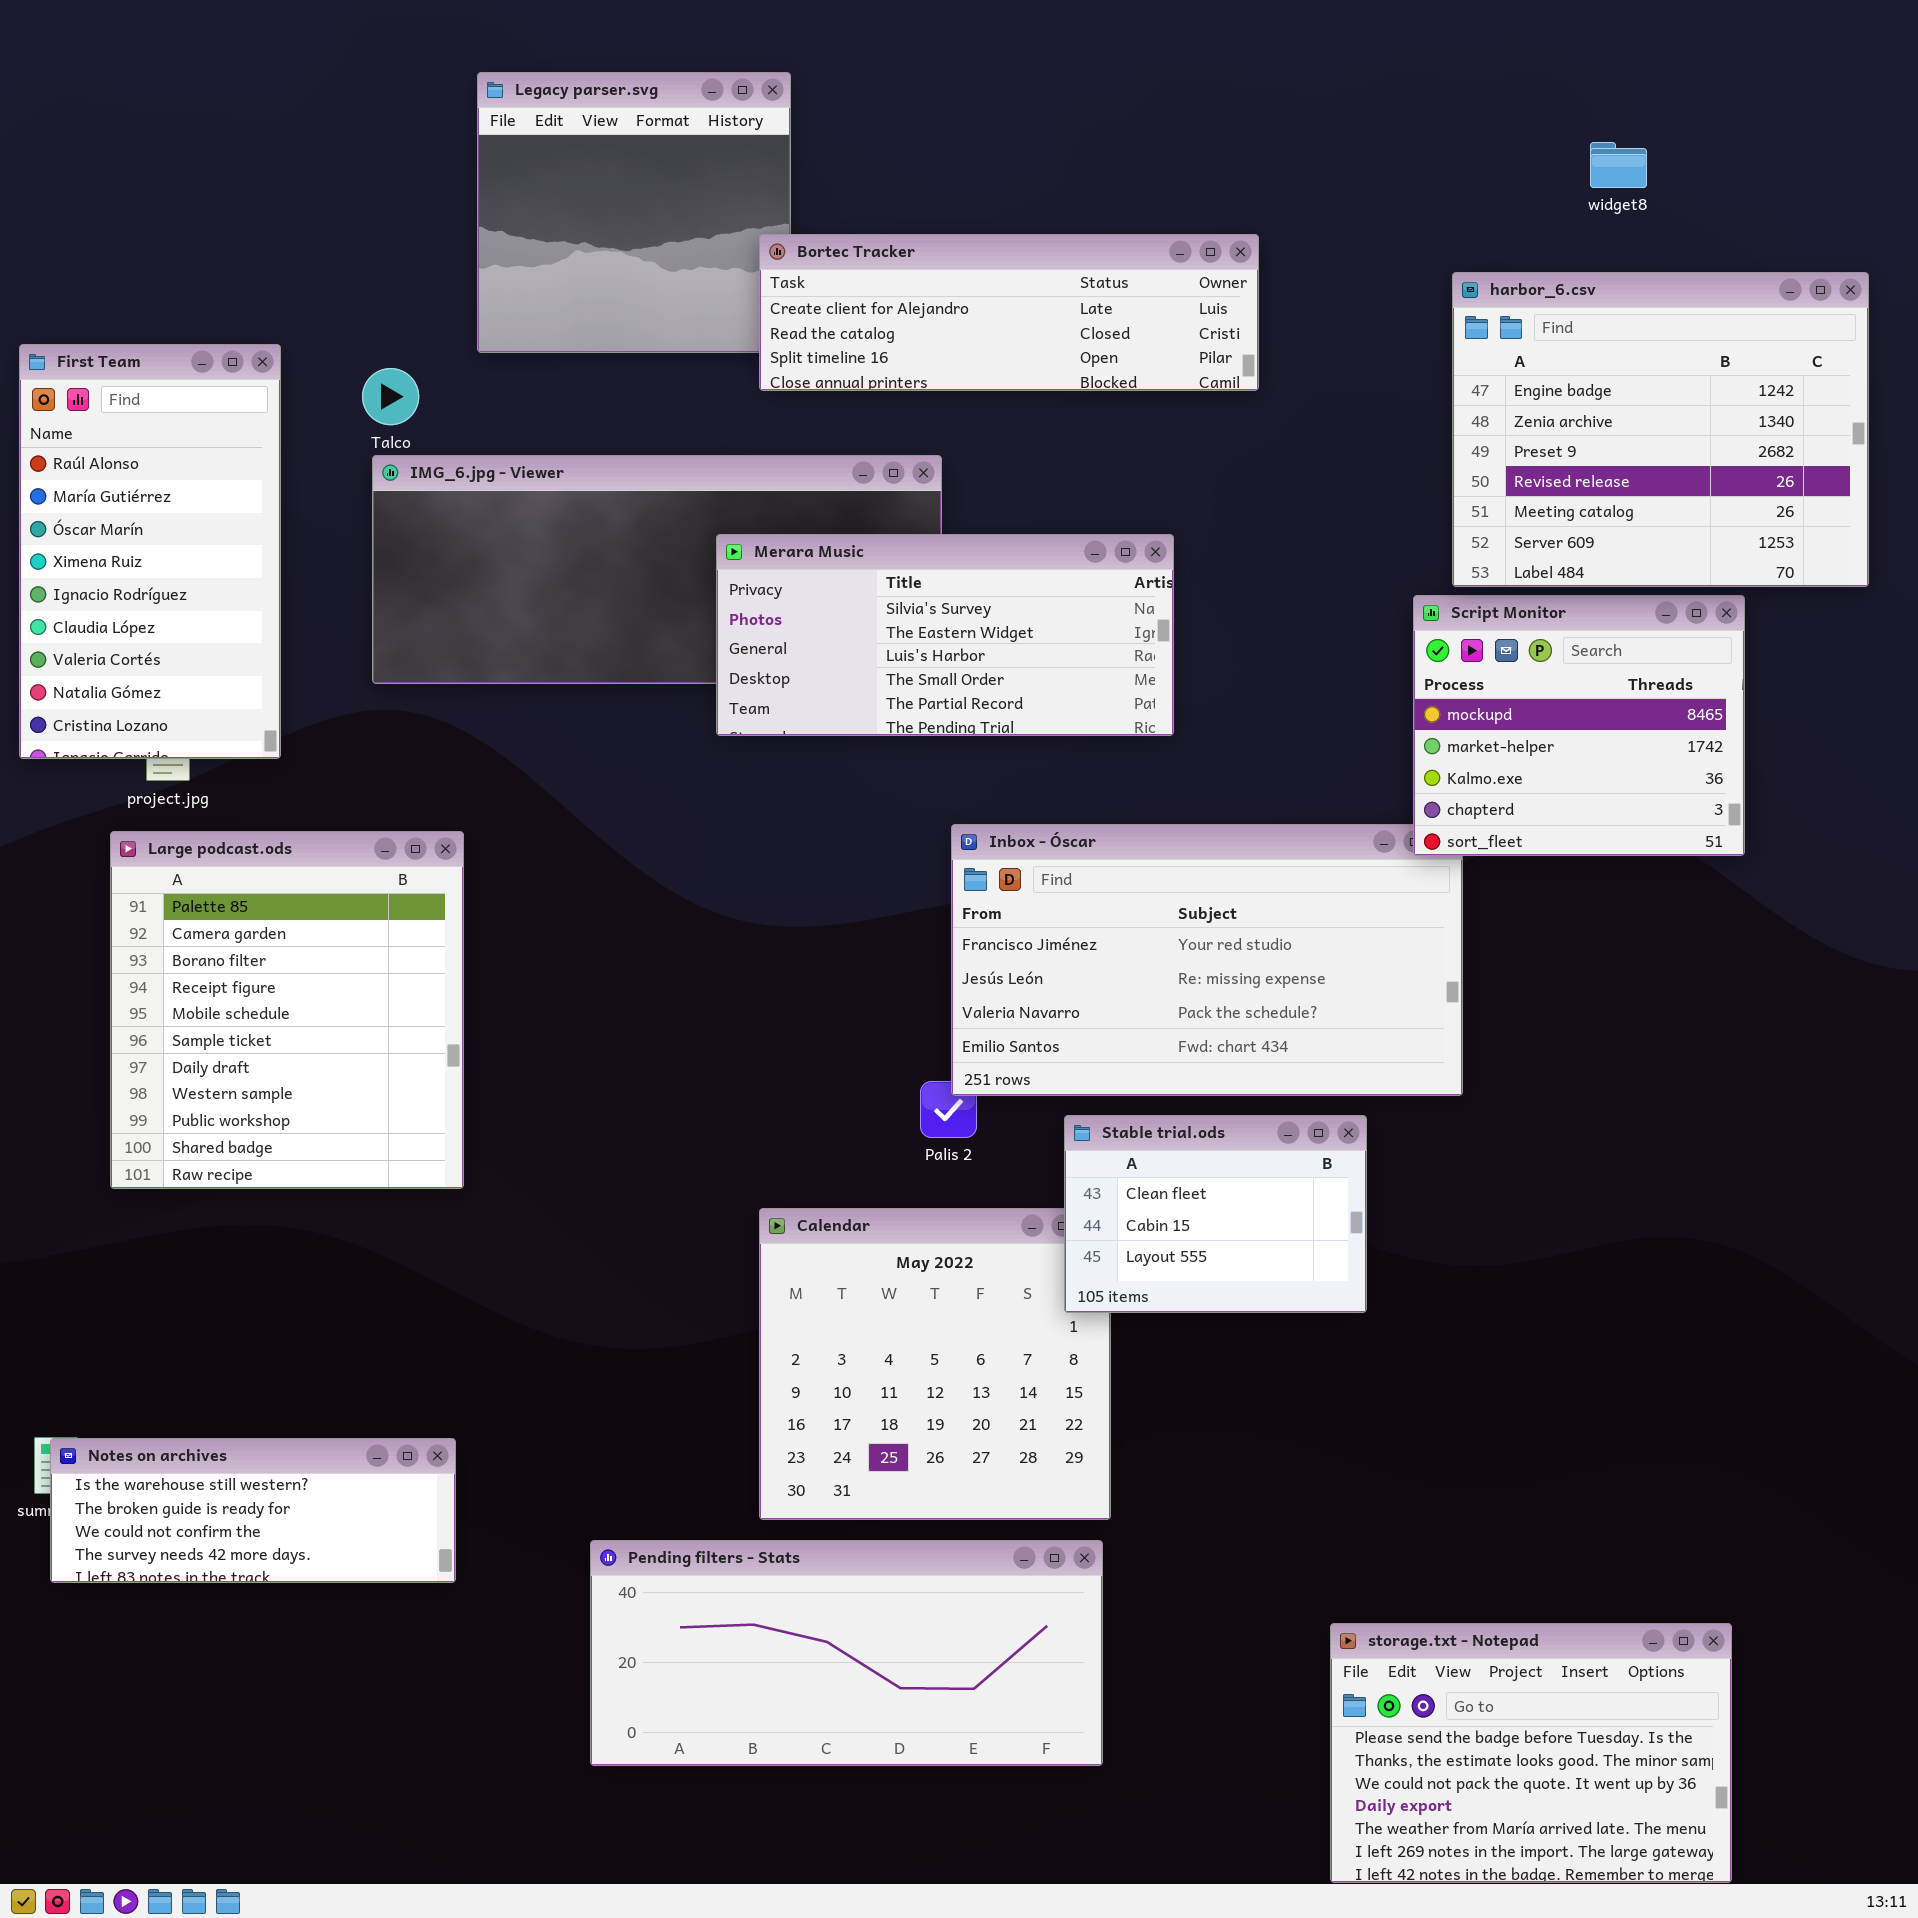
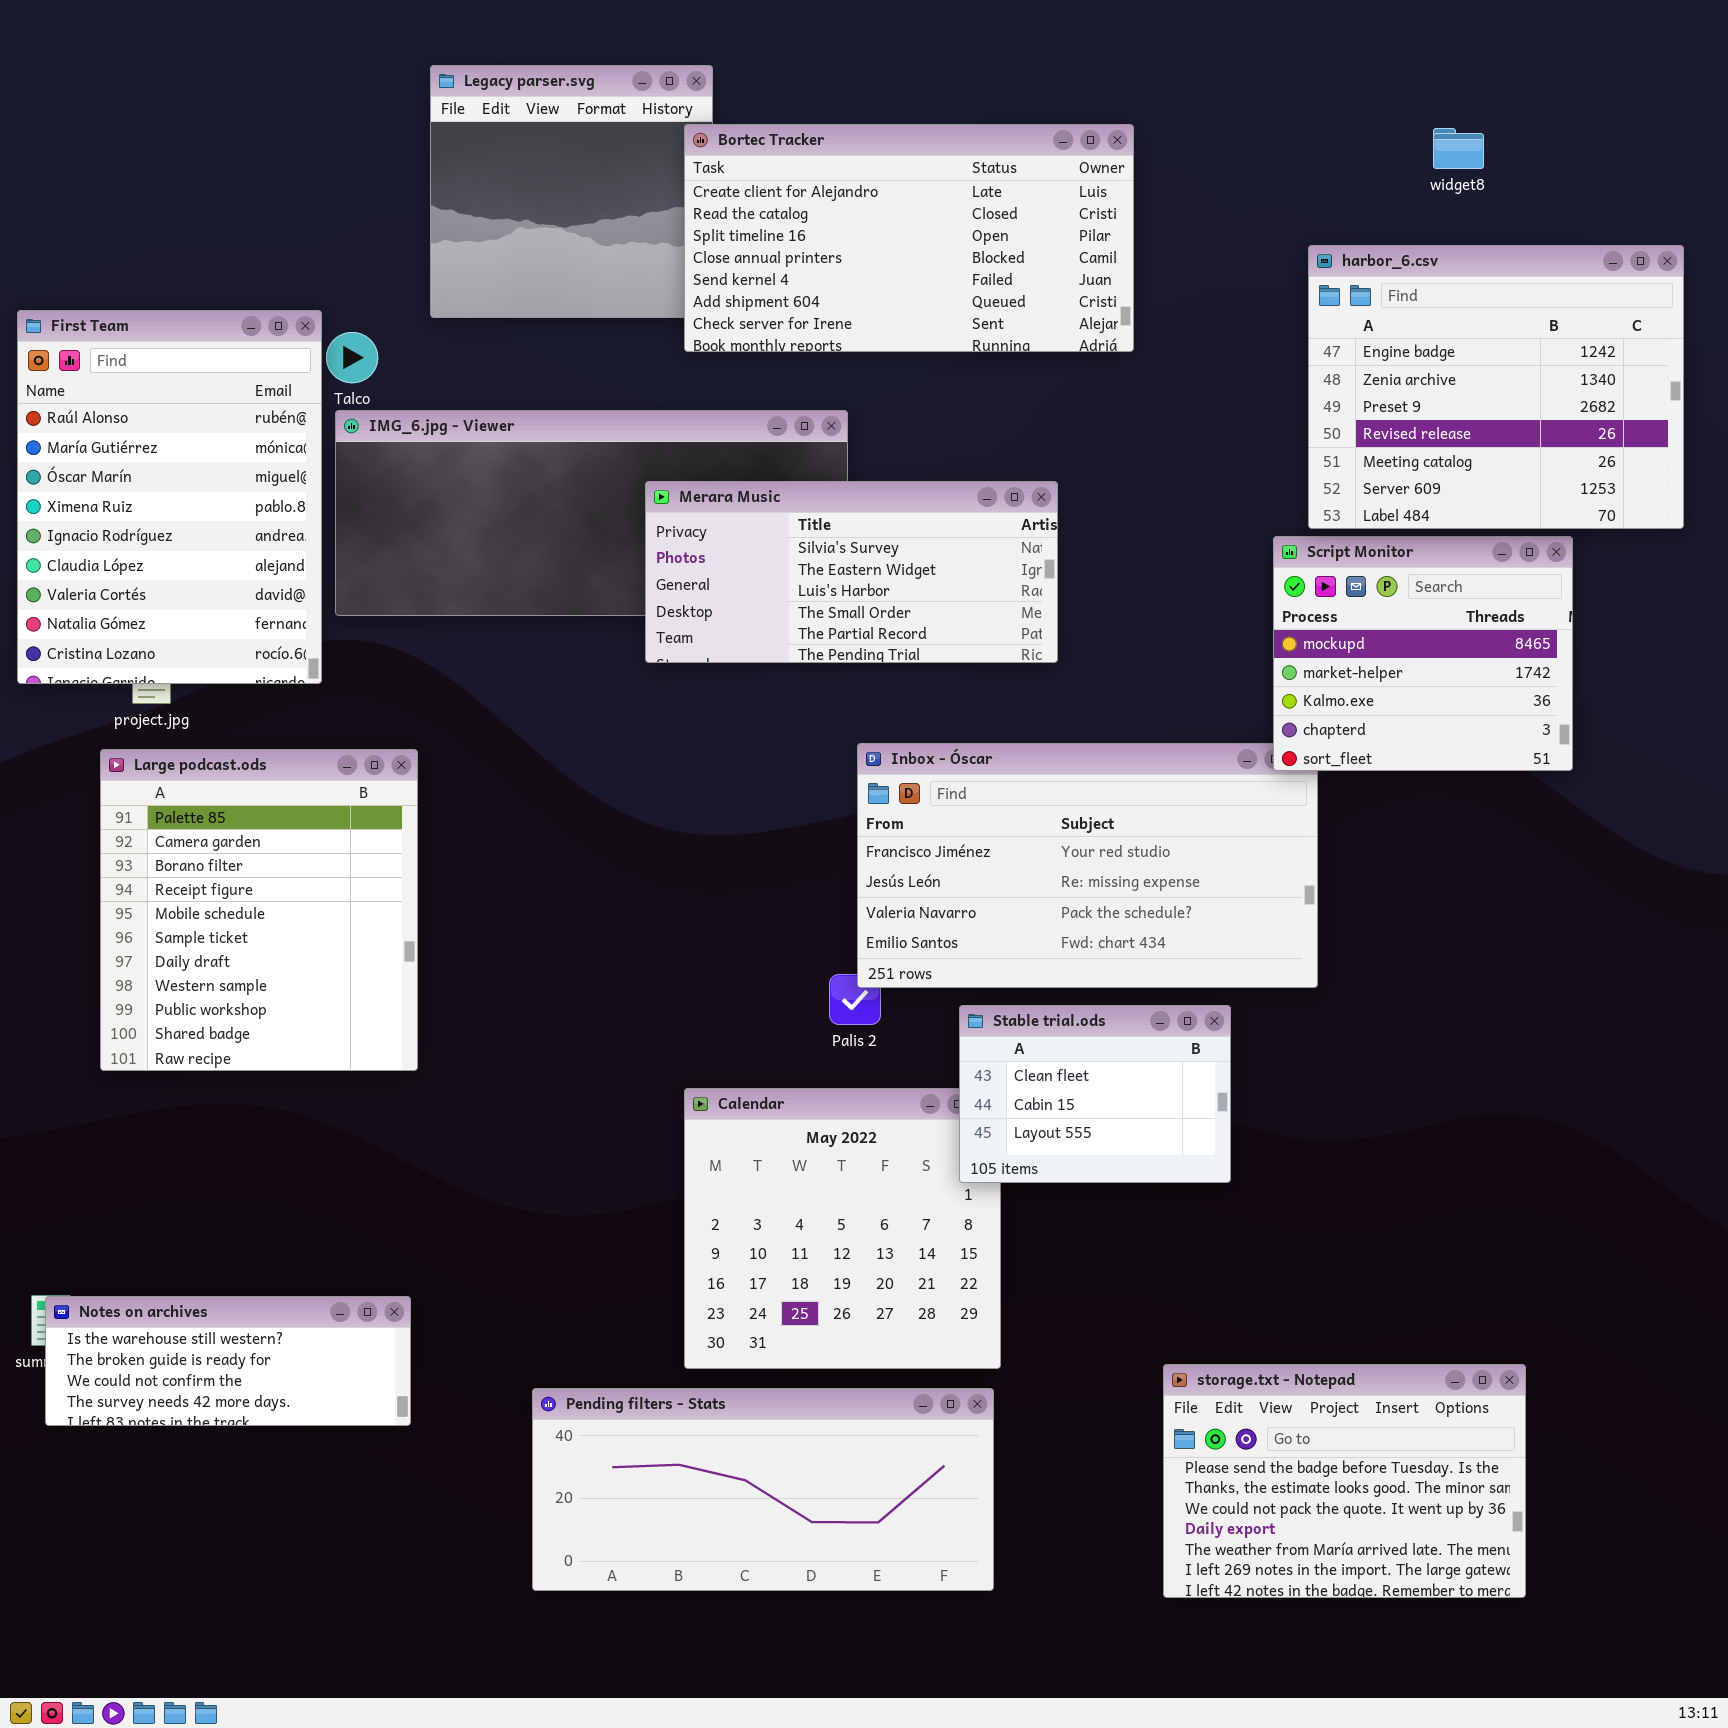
Bortec Tracker: [759,234,1259,391] -> [684,124,1134,352], resized
First Team: [19,344,281,759] -> [17,310,322,684], resized
storage.txt - Notepad: [1330,1623,1732,1883] -> [1163,1364,1526,1598], moved

